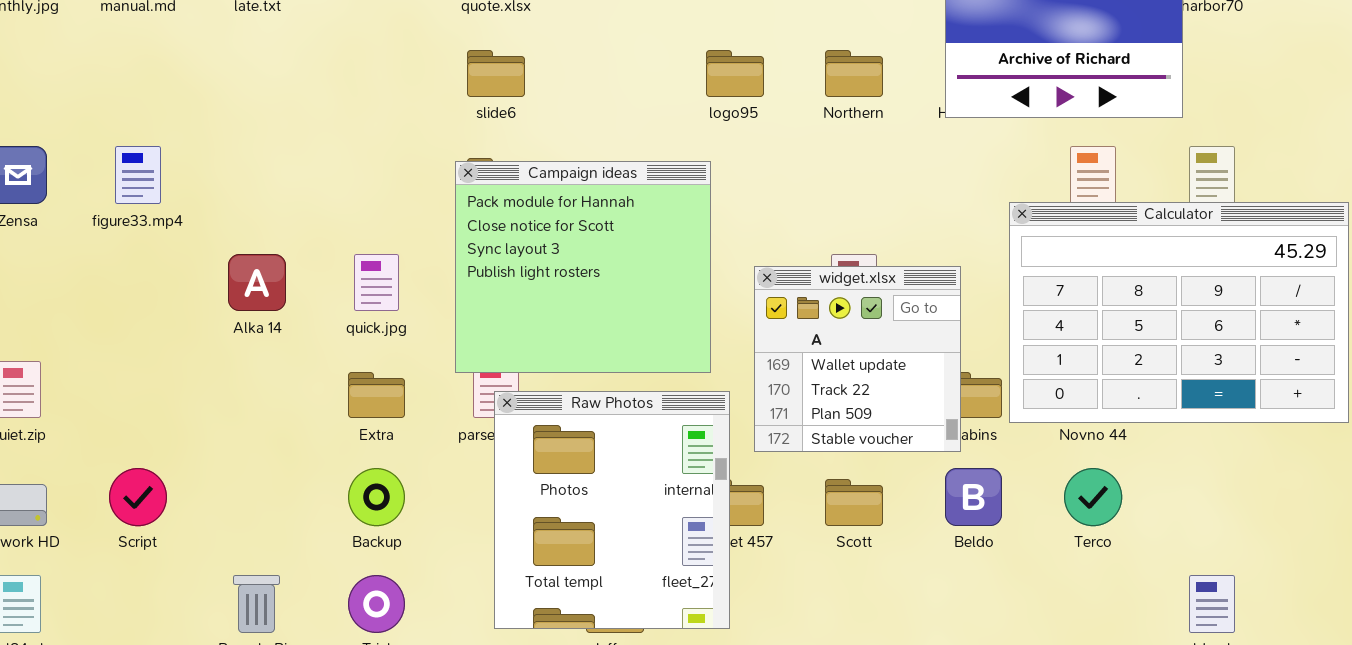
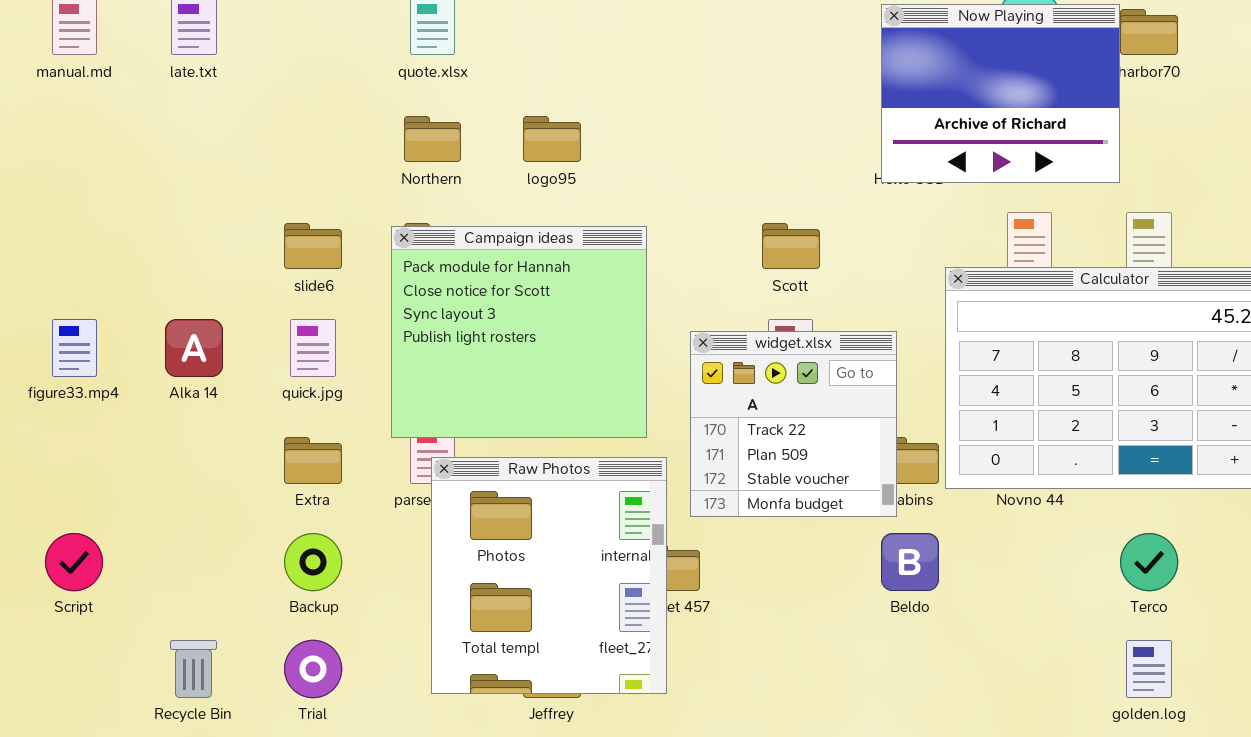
slide6: [467,50,525,97] -> [284,223,342,269], moved
logo95: [706,50,764,97] -> [523,116,581,162], moved
Northern: [825,50,883,97] -> [404,116,461,162], moved
figure33.mp4: [115,146,161,204] -> [52,319,97,377], moved
widget.xlsx: [754,266,961,452] -> [690,331,897,517], scrolled down 1 row
Terco: [1064,468,1122,526] -> [1120,533,1178,591], moved
Scott: [825,479,883,526] -> [762,223,820,269], moved

